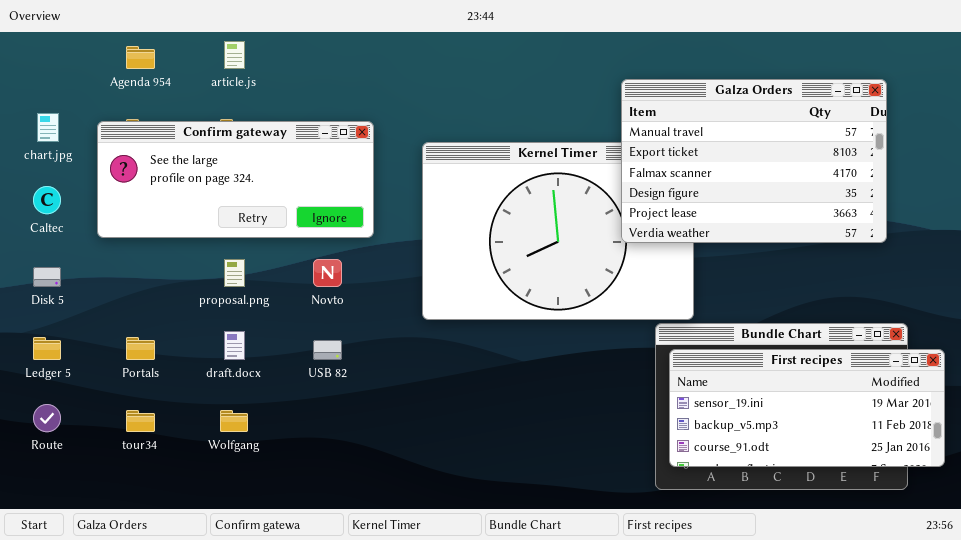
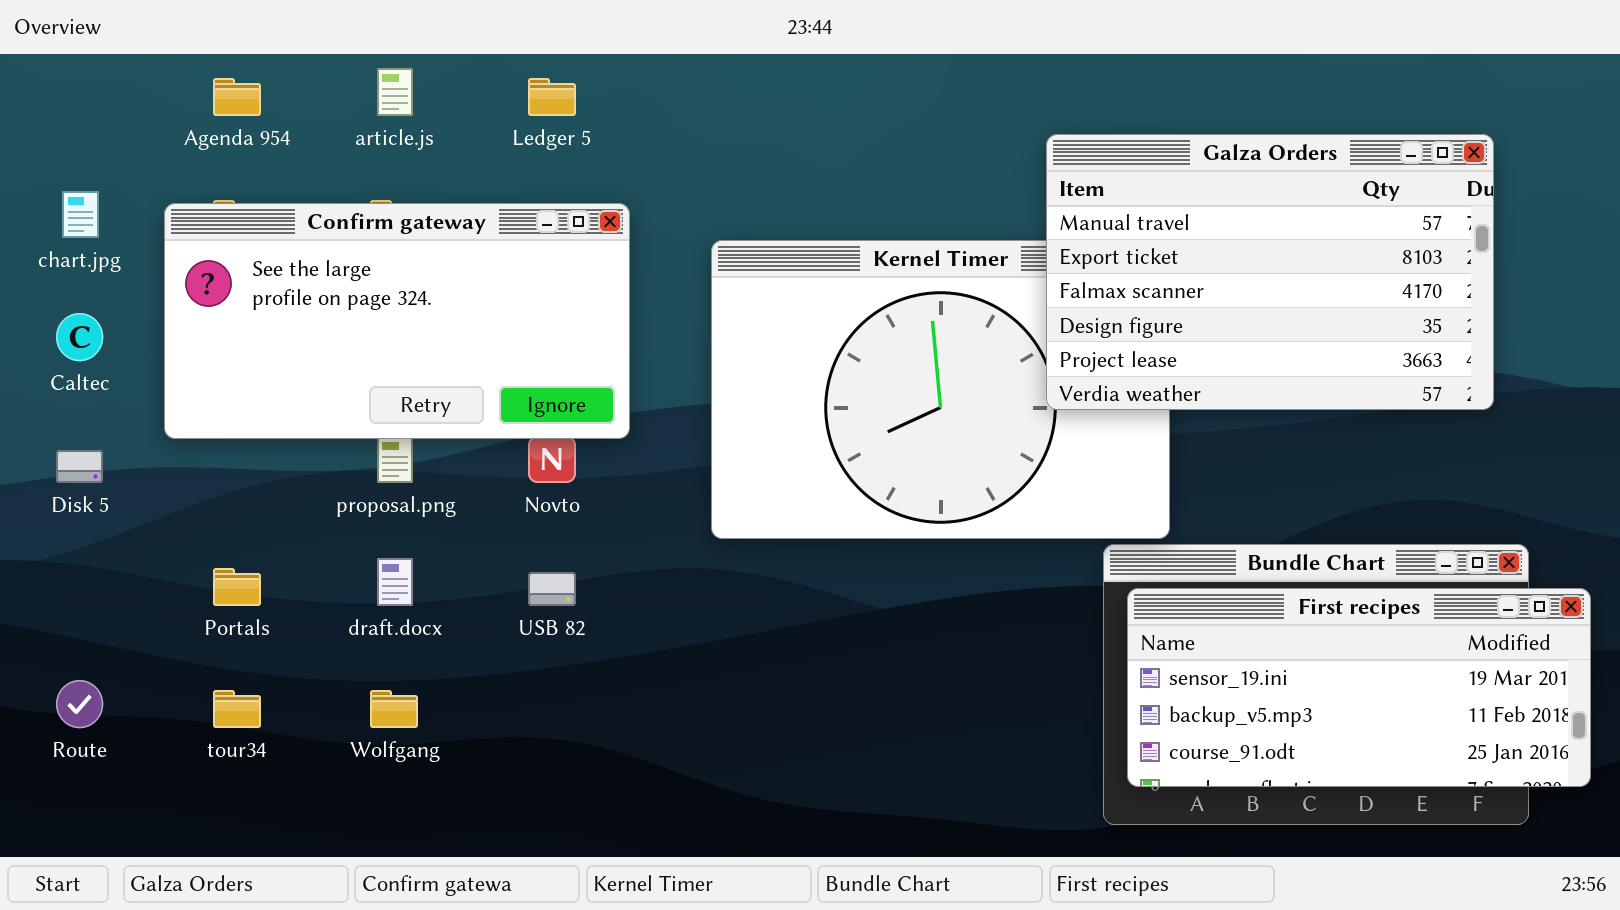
Confirm gateway: [97,121,374,238] -> [164,203,630,439], resized
Ledger 5: [33,337,61,360] -> [528,78,576,116], moved

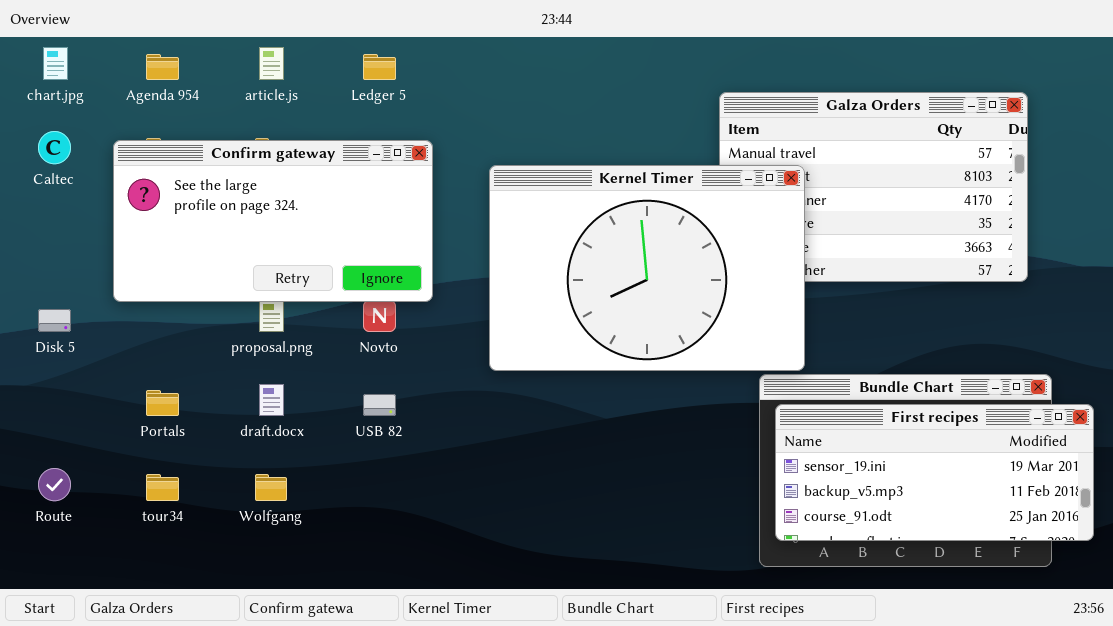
chart.jpg: [62,191,99,238] -> [43,47,68,80], moved
Kernel Timer: [711,240,1170,539] -> [489,165,805,371], raised
Caltec: [56,313,103,361] -> [38,131,71,164], moved

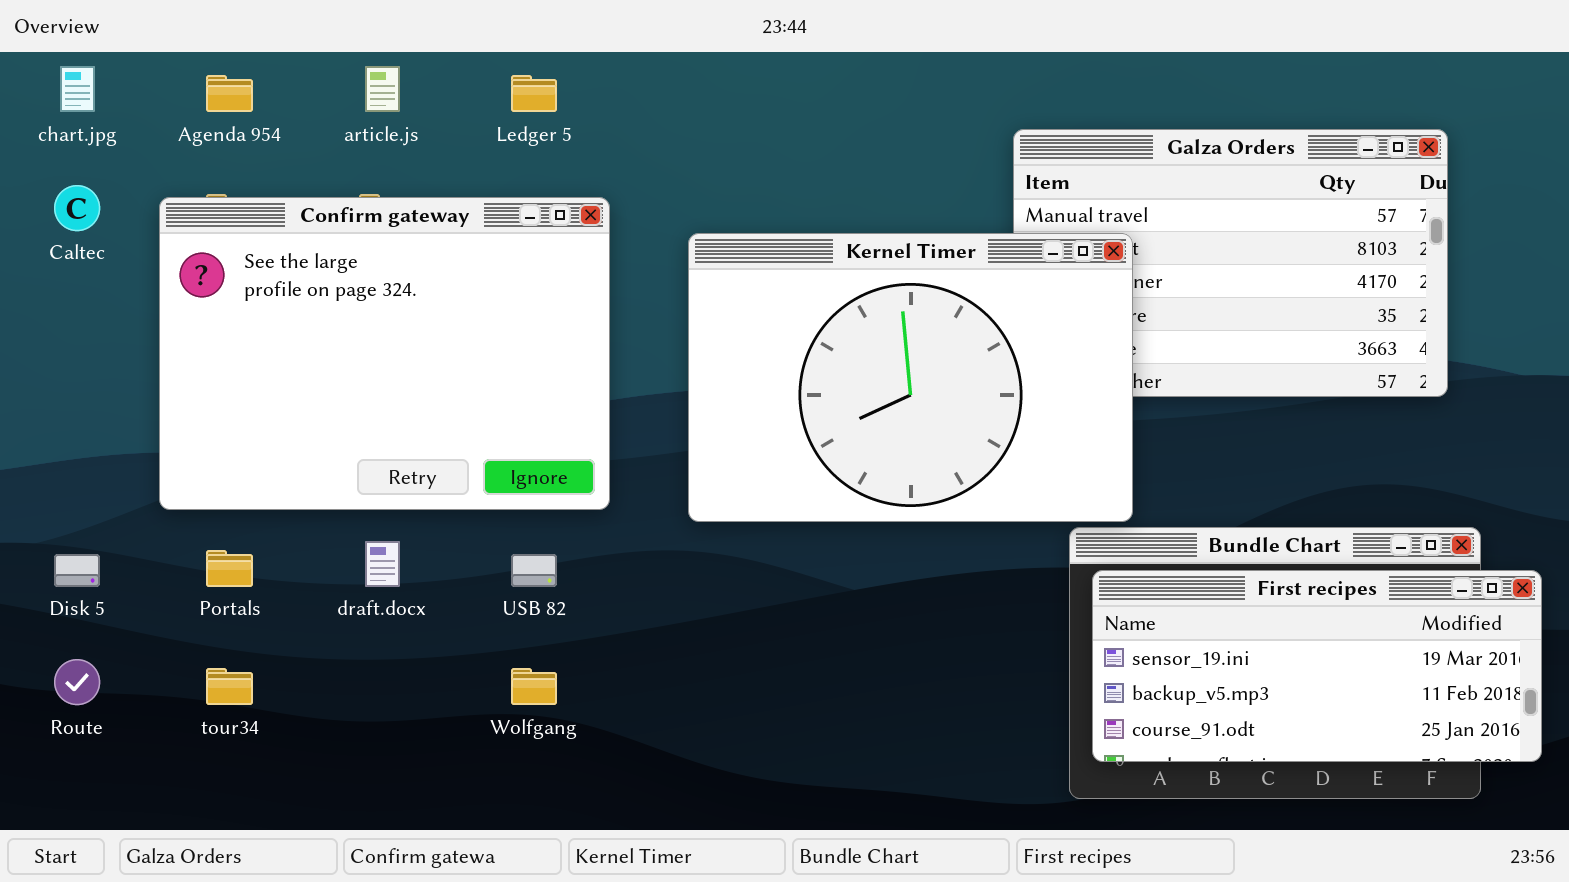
Confirm gateway: [113,140,433,302] -> [159,197,610,510], resized
Disk 5: [38,309,71,332] -> [54,554,100,587], moved
Wolfgang: [255,474,287,501] -> [511,668,557,705], moved

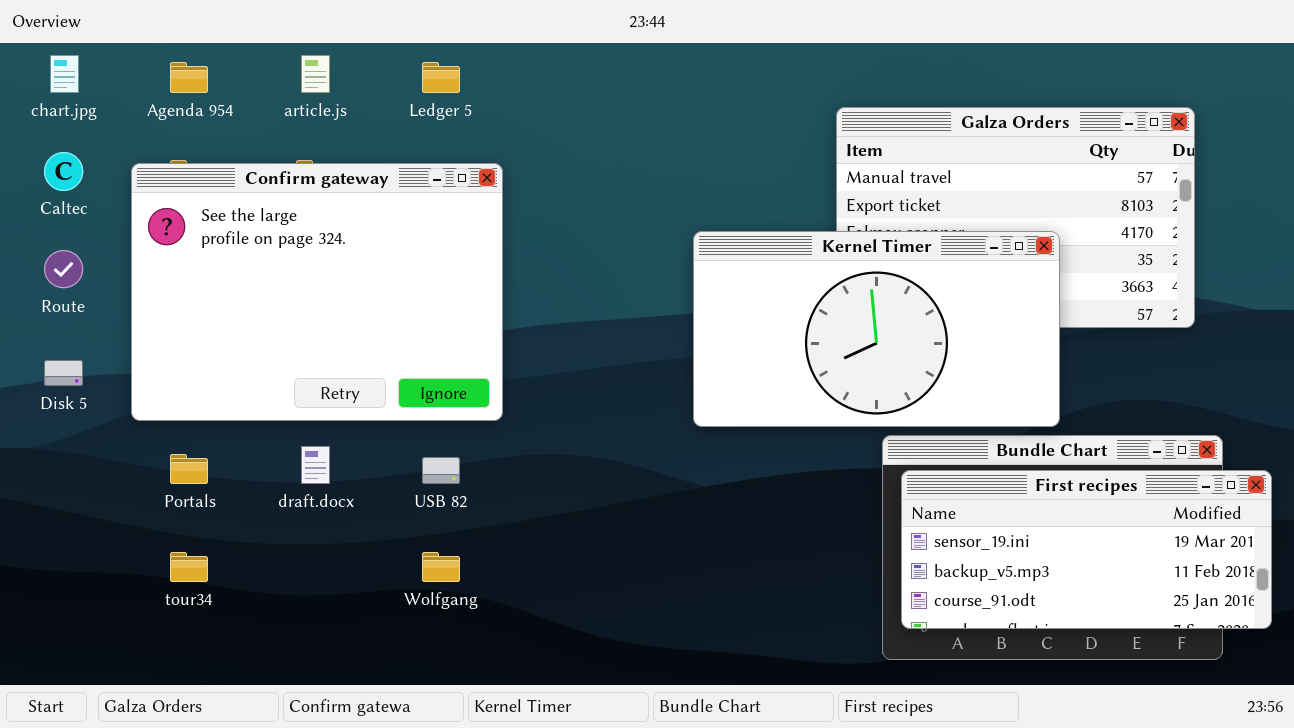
Kernel Timer: [688,233,1133,522] -> [693,231,1060,427], moved, resized
Disk 5: [54,554,100,587] -> [44,360,83,386], moved
Route: [54,659,100,705] -> [44,250,83,288], moved

